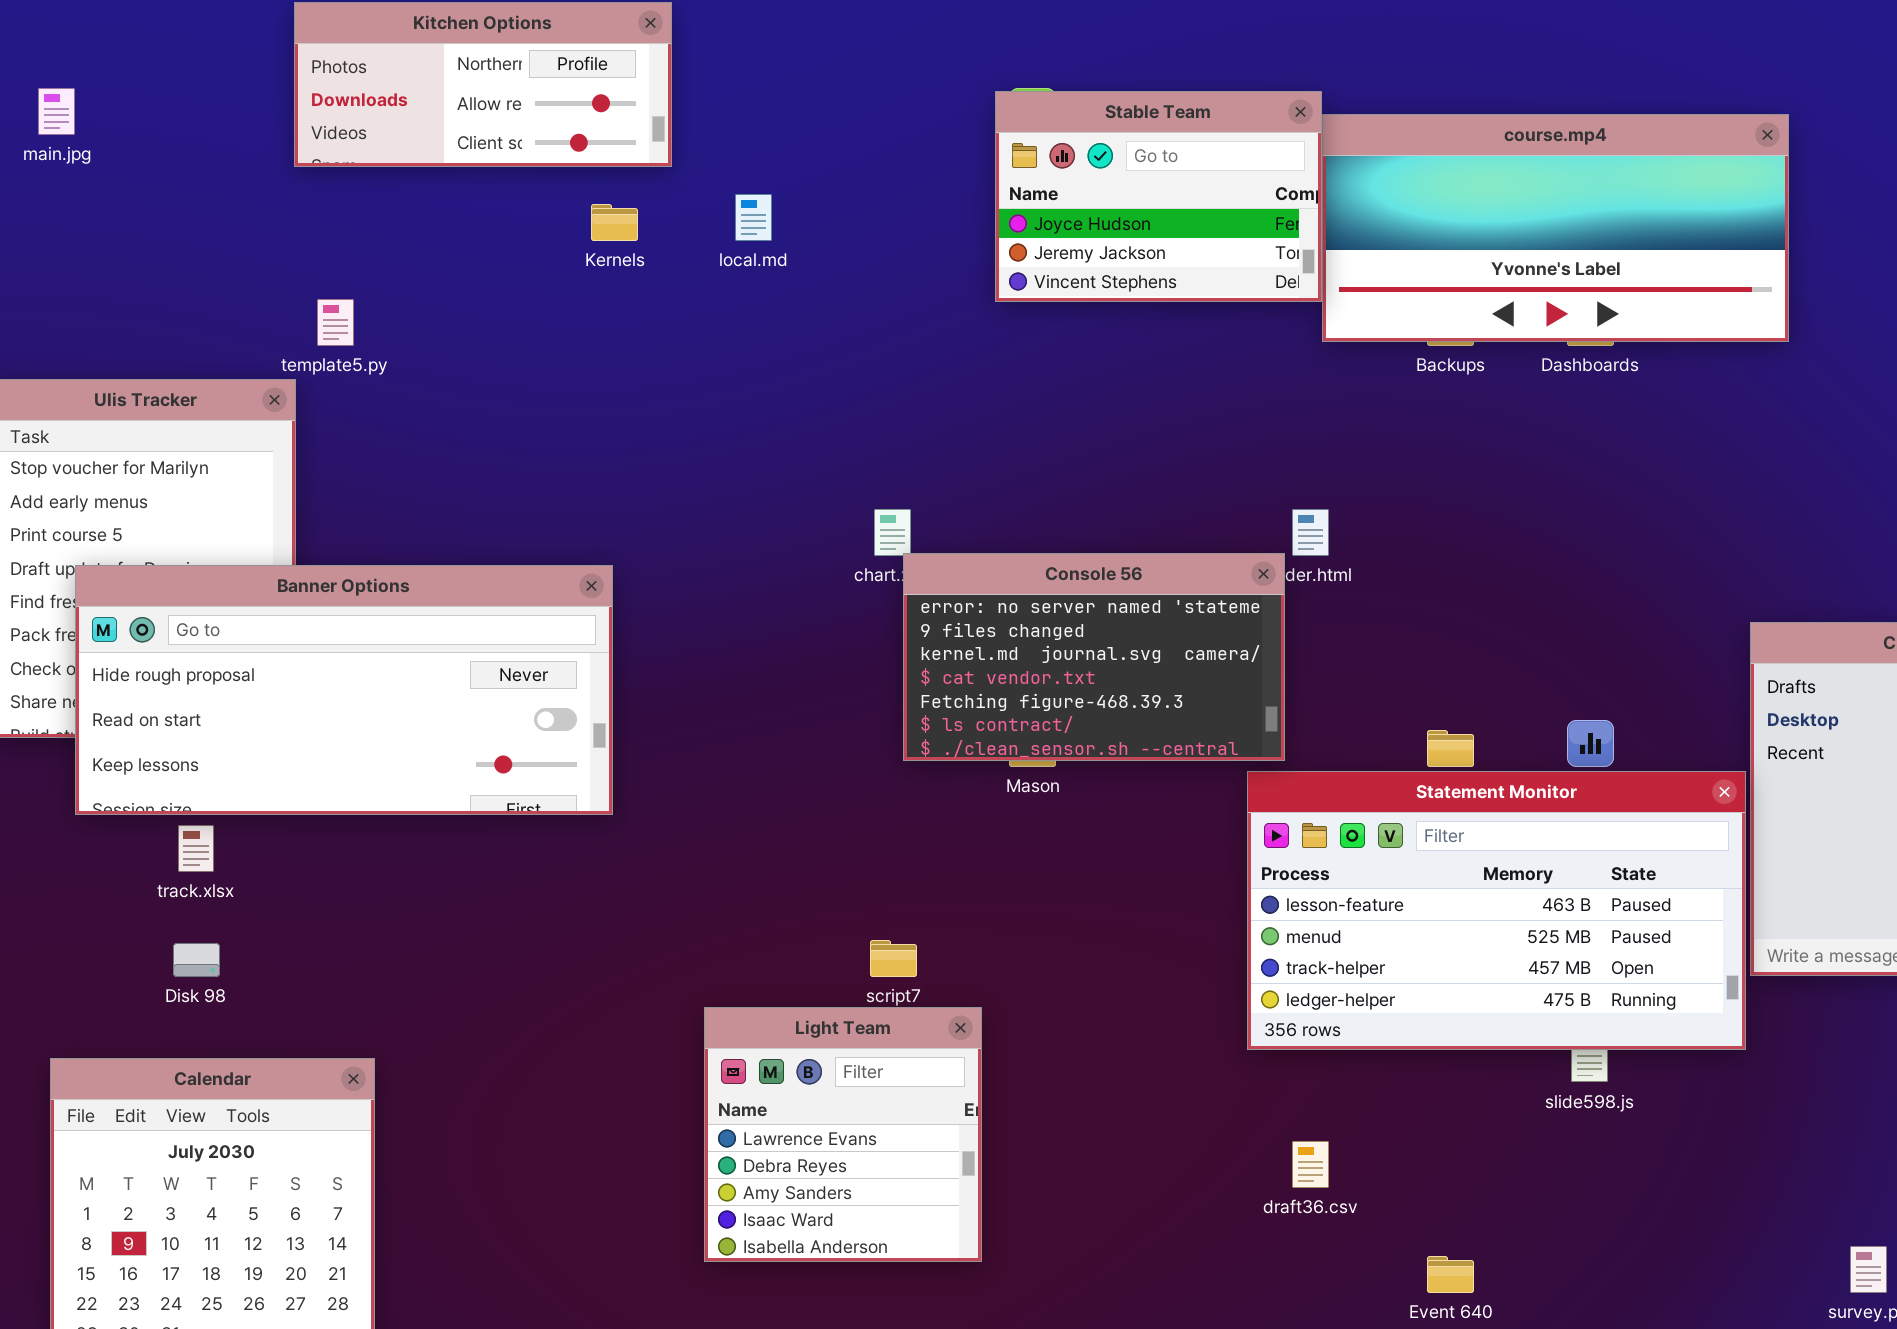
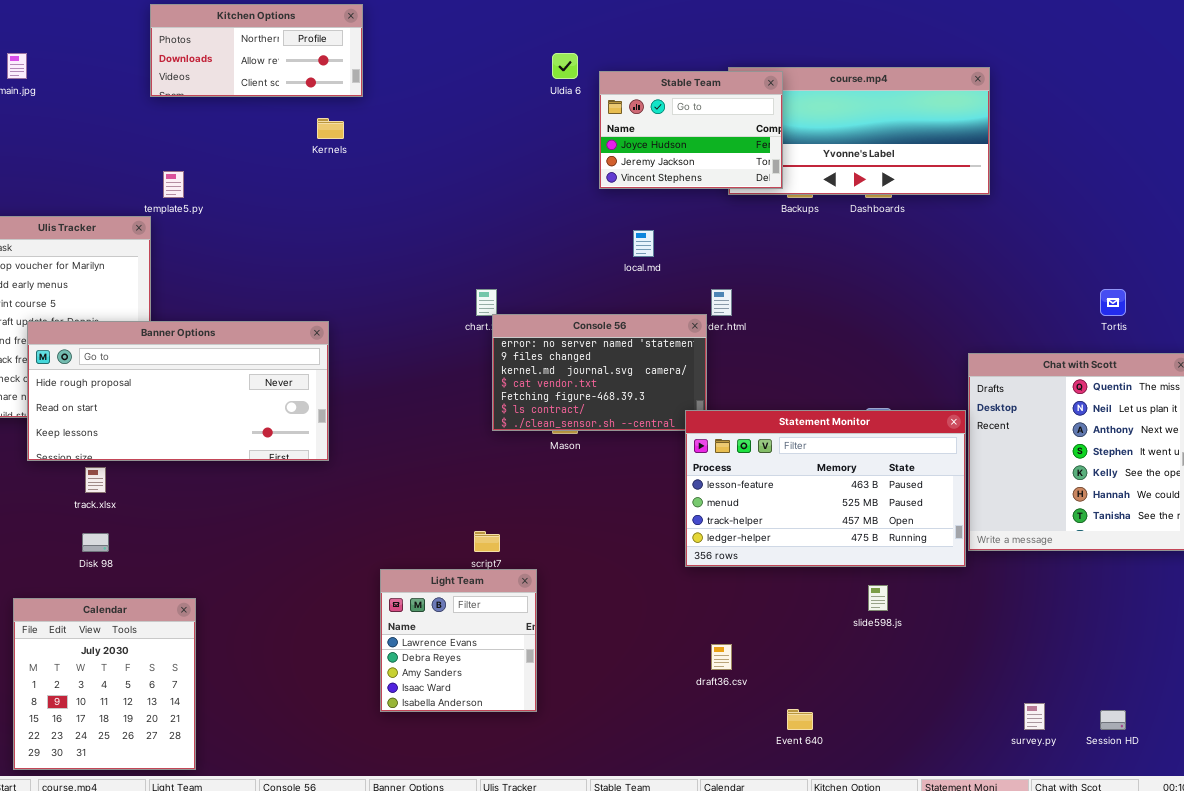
Stable Team: [995,91,1322,302] -> [599,71,783,189], moved
local.md: [735,194,772,241] -> [633,230,654,257], moved
Statement Monitor: [1247,771,1746,1050] -> [685,410,966,567], moved

